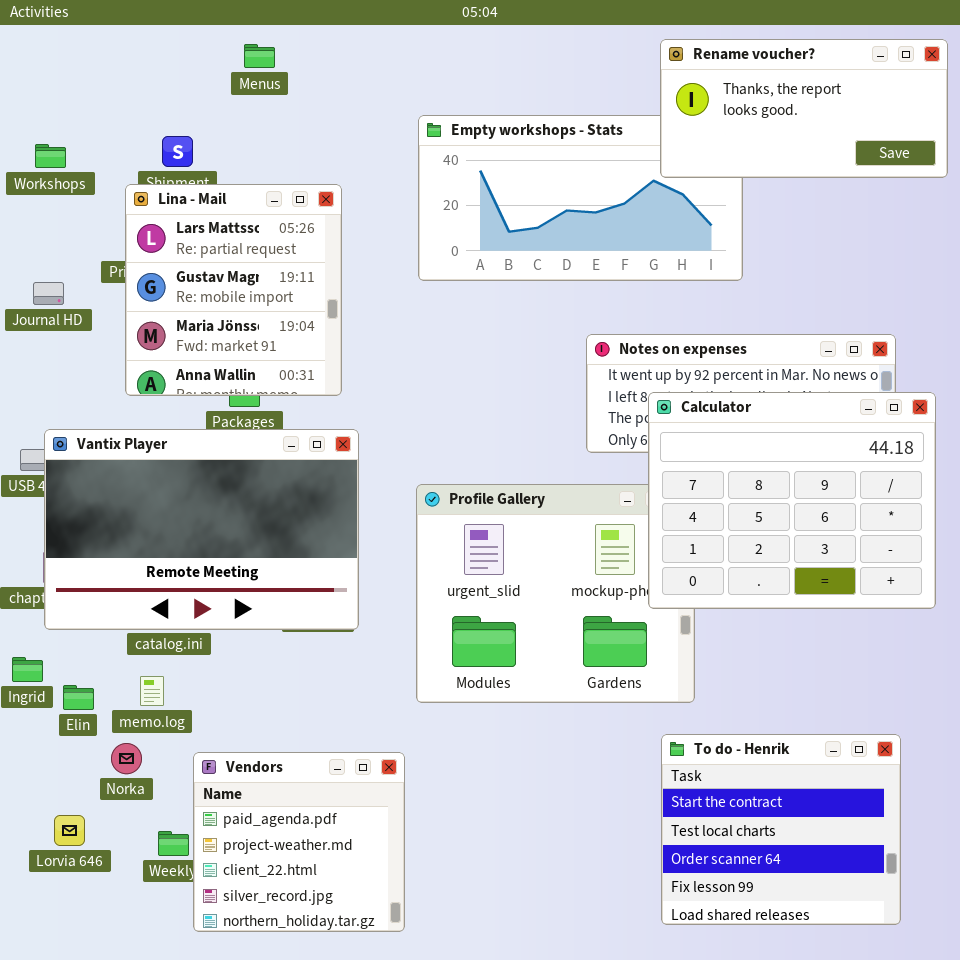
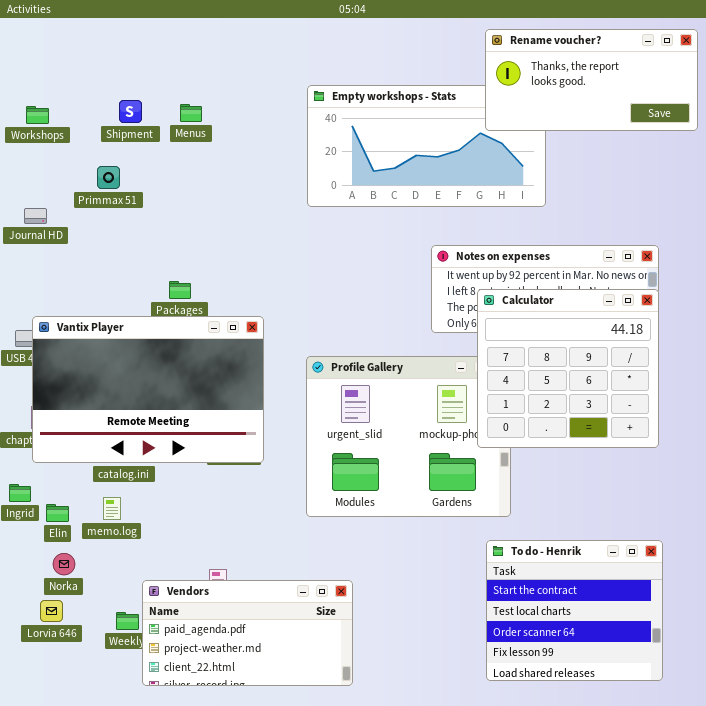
Menus: [244,44,275,68] -> [180,104,202,122], moved
Lina - Mail: [125,184,342,396] -> none, closed
Calculator: [648,392,936,609] -> [477,289,659,448], resized
Norka: [111,743,142,774] -> [53,553,75,575], moved
Vendors: [193,752,405,932] -> [142,580,353,686], resized

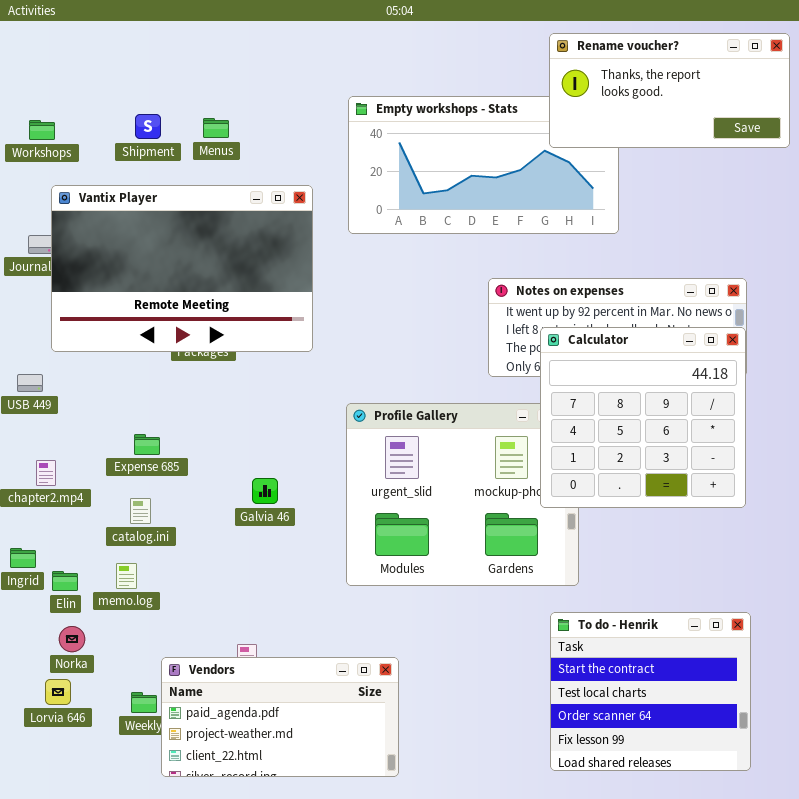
Vantix Player: [32,316,264,463] -> [51,185,313,352], moved

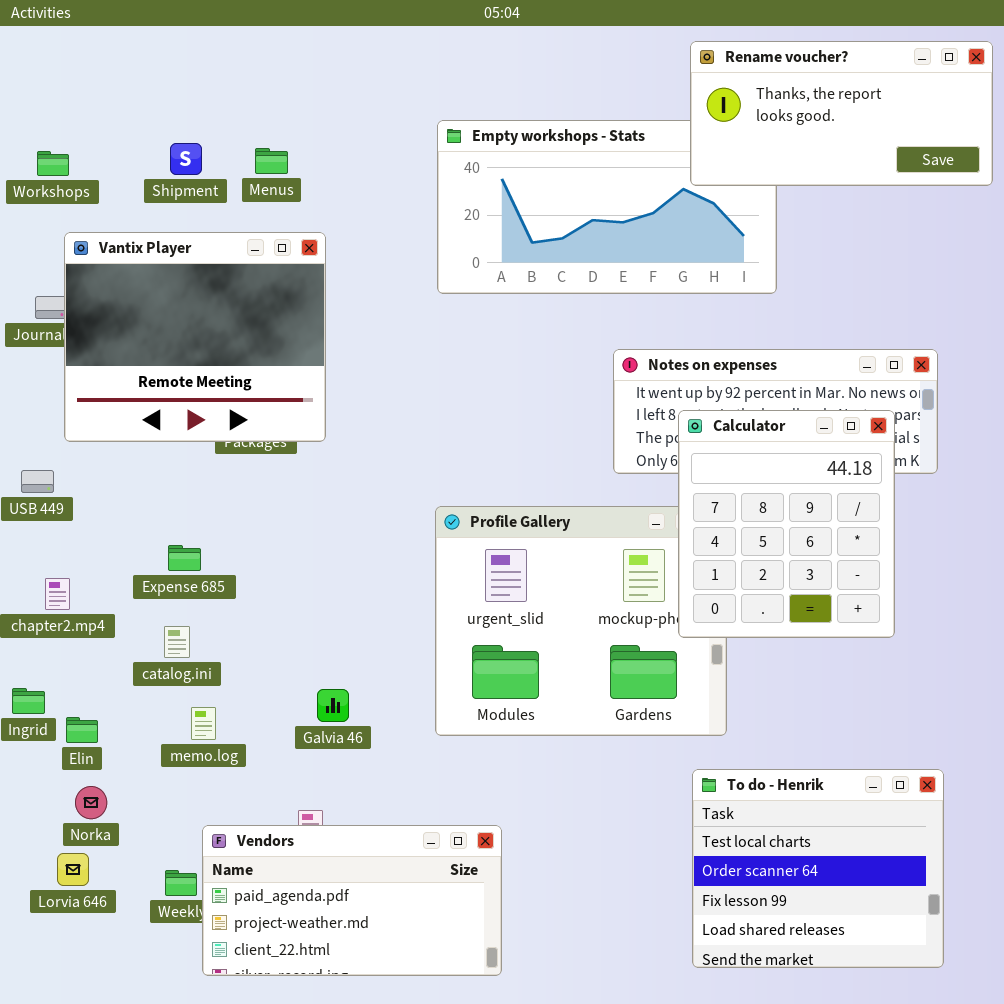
Vantix Player: [51,185,313,352] -> [64,232,326,442], resized
Calculator: [540,327,746,508] -> [678,410,895,638], resized
Galvia 46: [252,478,278,504] -> [317,689,349,722], moved
memo.log: [116,563,137,589] -> [191,707,216,740], moved
To do - Henrik: [550,612,751,771] -> [692,769,944,968], scrolled down 1 row

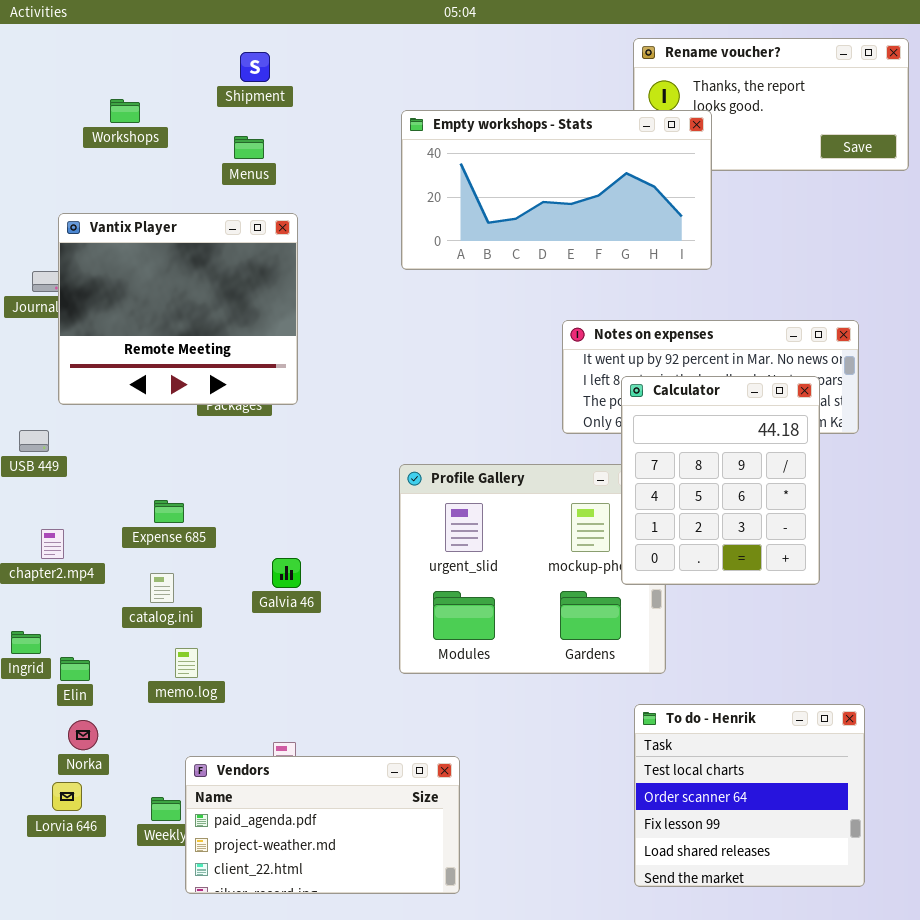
Empty workshops - Stats: [437,120,777,294] -> [401,110,712,270], raised
Shipment: [170,143,202,175] -> [240,52,270,82], moved
Workshops: [37,151,69,176] -> [110,99,140,123], moved
Galvia 46: [317,689,349,722] -> [272,558,301,588], moved

